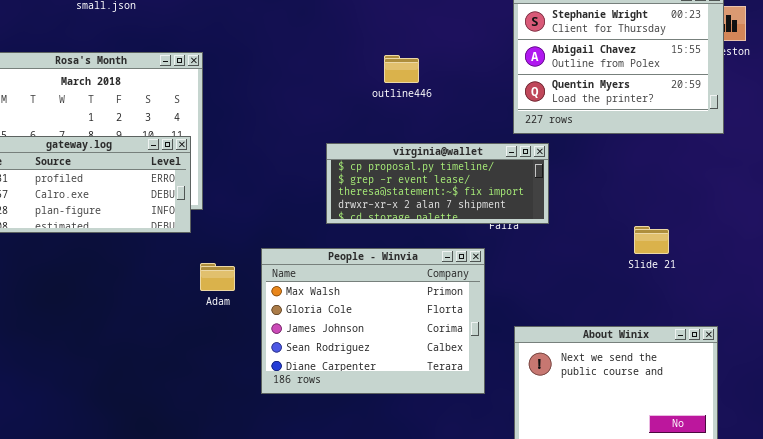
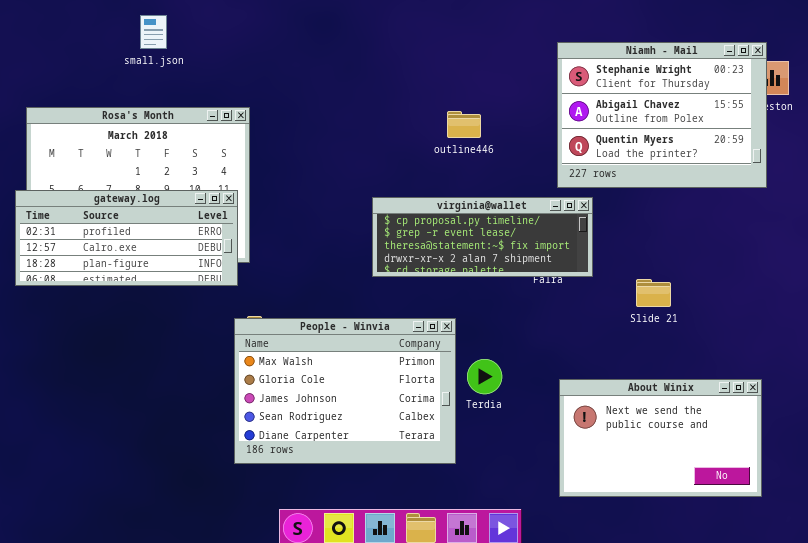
outline446: [384,55,419,83] -> [447,111,481,138], moved
Slide 21: [634,226,669,254] -> [636,279,671,307], moved
People - Winvia: [261,248,485,394] -> [234,318,456,464], moved

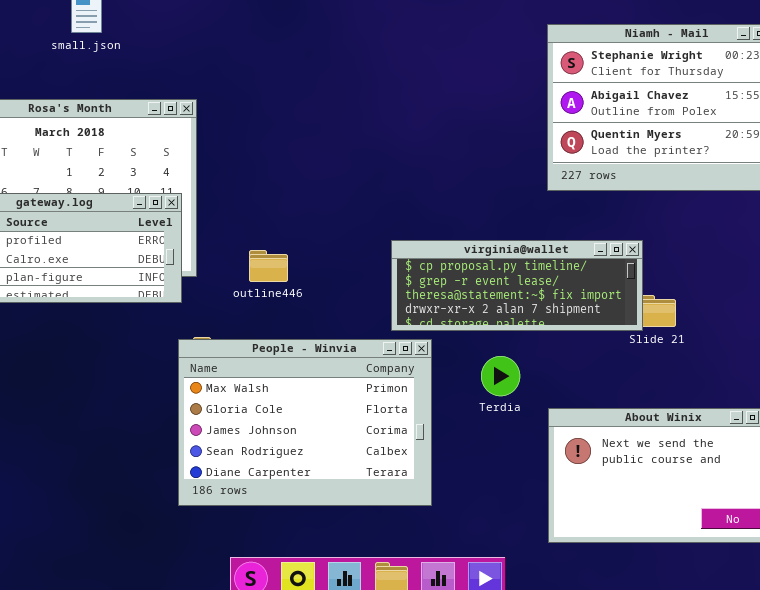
outline446: [447,111,481,138] -> [249,250,288,282], moved
virginia@wallet: [372,197,593,277] -> [391,240,643,331], moved
Terdia: [467,359,502,394] -> [481,356,520,396], moved

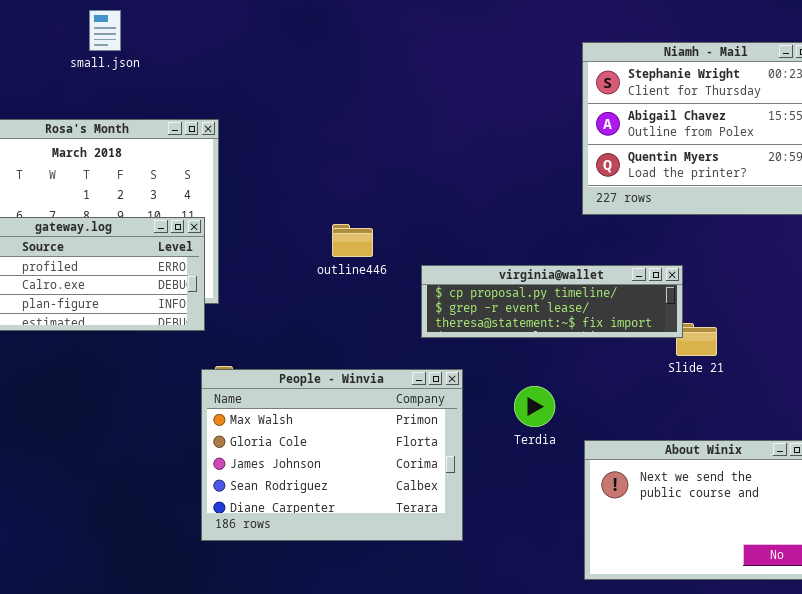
virginia@wallet: [391,240,643,331] -> [421,265,683,338], resized
outline446: [249,250,288,282] -> [332,224,373,257], moved

